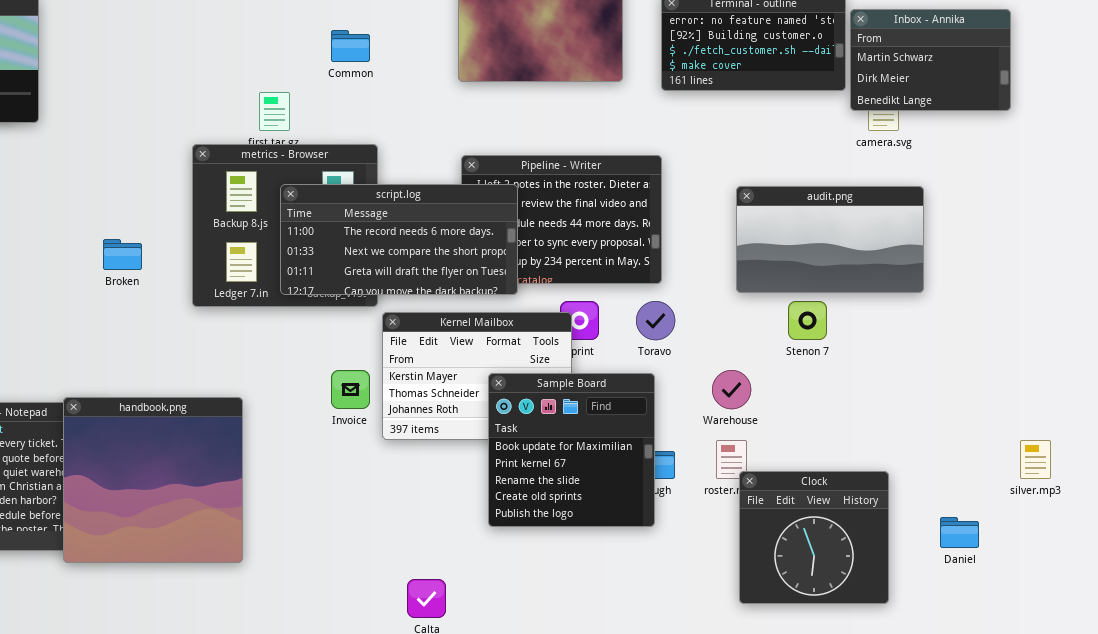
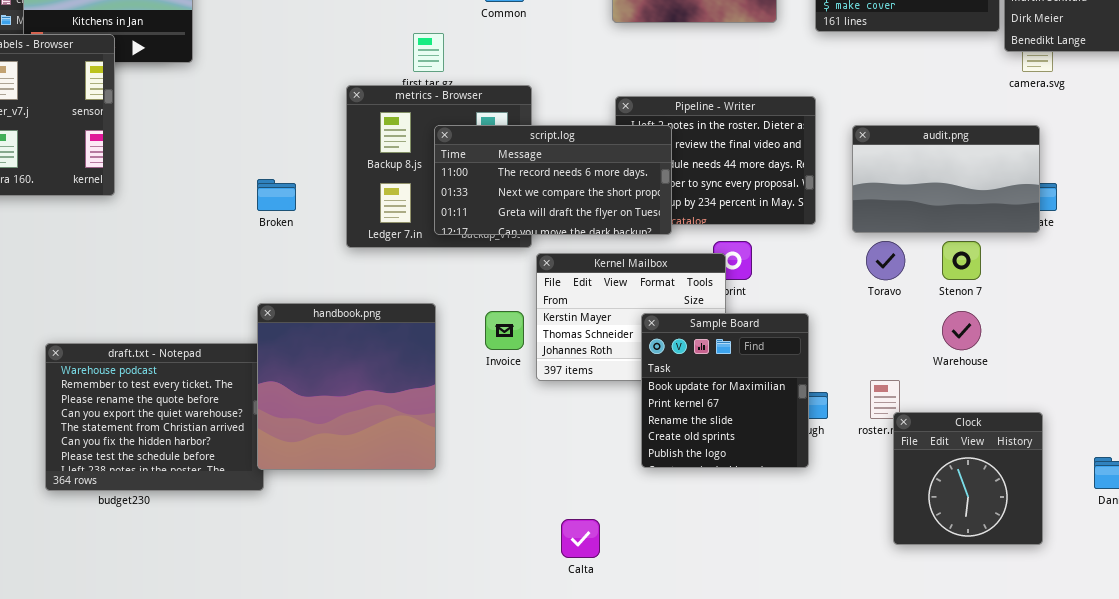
audit.png: [736,186,924,293] -> [852,125,1040,233], moved
Toravo: [636,301,675,340] -> [866,241,905,280], moved
Warehouse: [712,370,751,409] -> [942,311,981,350], moved
handbook.png: [63,397,243,563] -> [257,303,436,470], moved

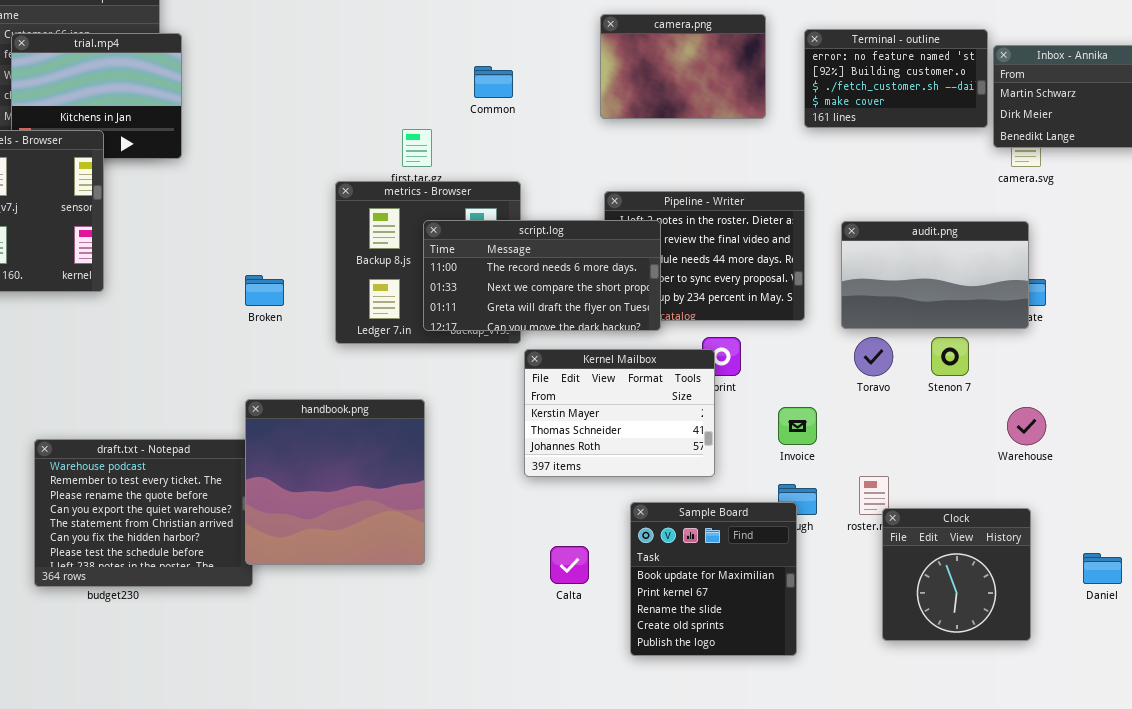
Invoice: [485,311,524,350] -> [778,407,817,445], moved
Warehouse: [942,311,981,350] -> [1007,407,1046,445], moved
Sample Board: [641,313,809,468] -> [630,502,797,656], moved
Calta: [561,519,600,558] -> [550,546,589,584], moved

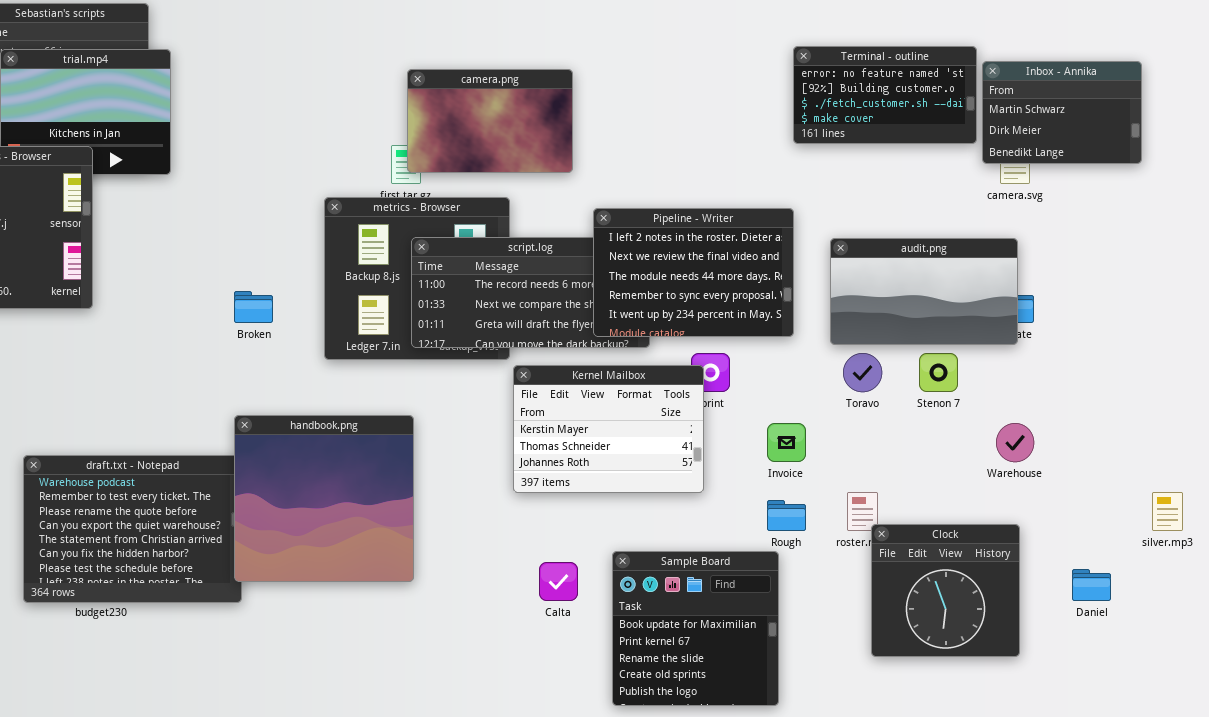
camera.png: [600,14,766,119] -> [407,69,573,173], moved
Pipeline - Writer: [604,191,805,321] -> [593,208,794,337], raised
Sample Board: [630,502,797,656] -> [612,551,779,706], moved

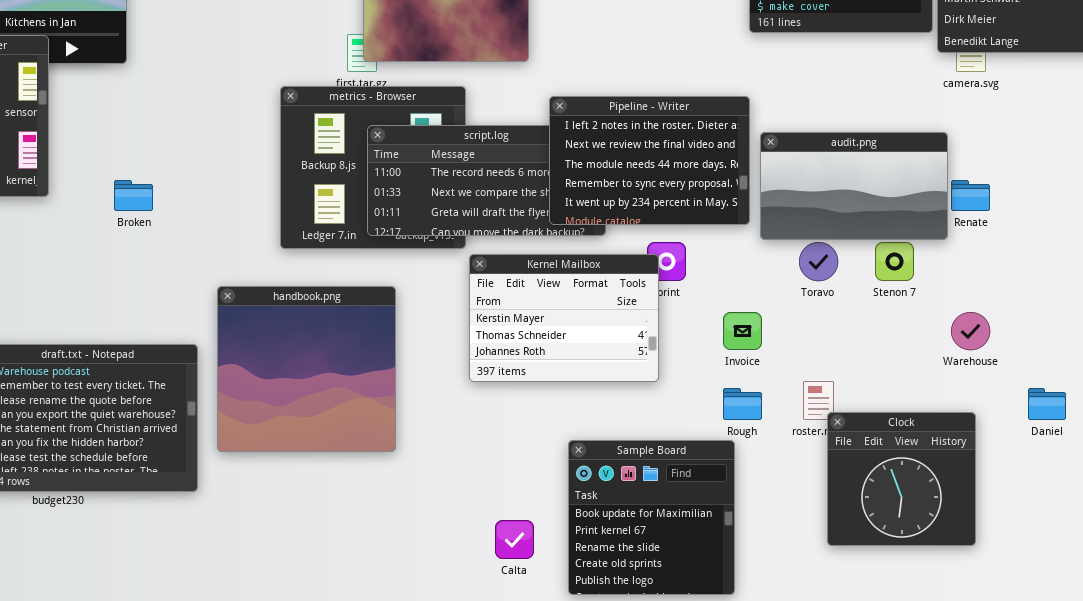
audit.png: [830,238,1018,345] -> [760,132,948,240], moved
Broken: [234,291,273,323] -> [114,180,153,211], moved
handbook.png: [234,415,414,582] -> [217,286,396,452], moved
Calta: [539,562,578,601] -> [495,520,534,559], moved
Daniel: [1072,569,1111,601] -> [1028,388,1066,420], moved

